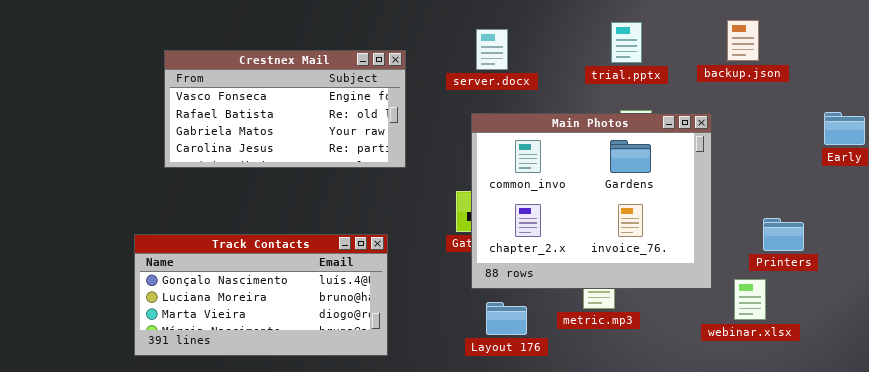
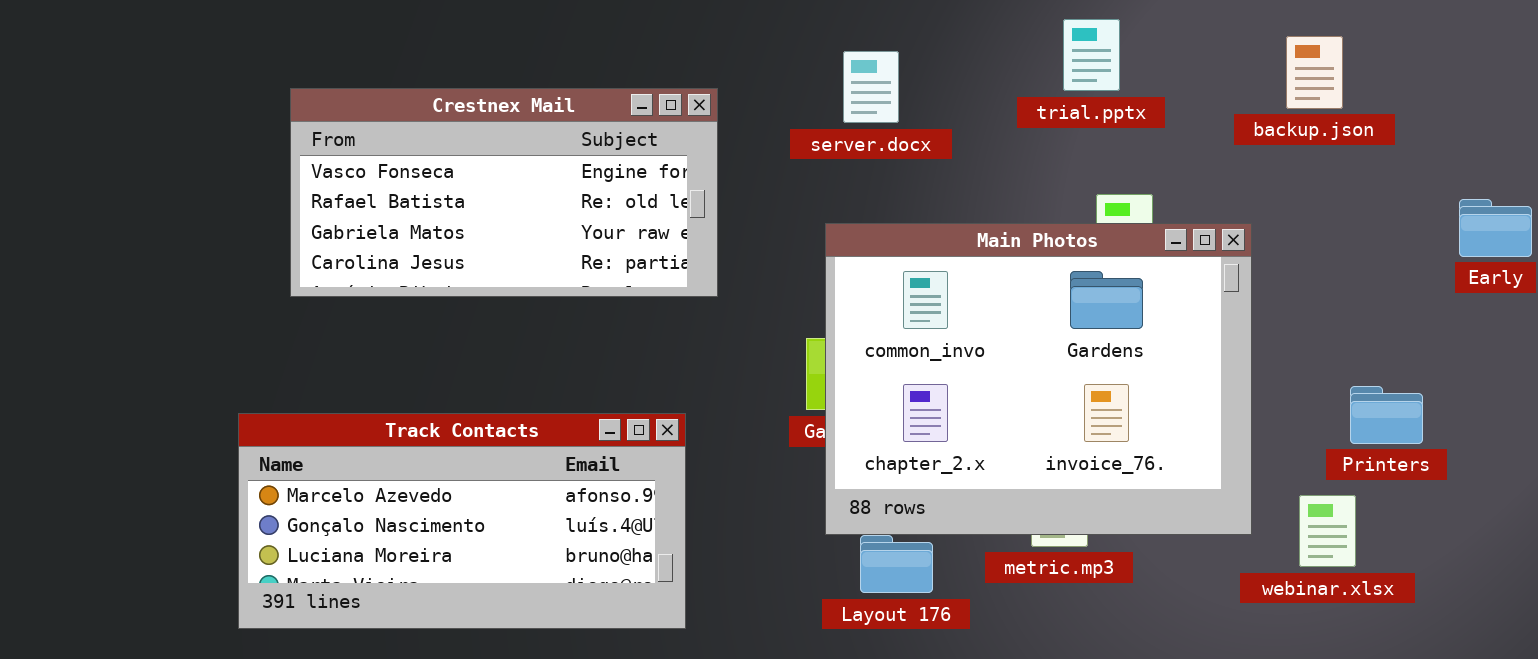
trial.pptx: [611,22,642,63] -> [1063,19,1120,91], moved
Main Photos: [471,113,712,289] -> [825,223,1252,535], moved
Track Contacts: [134,234,388,356] -> [238,413,686,629], scrolled up 1 row

